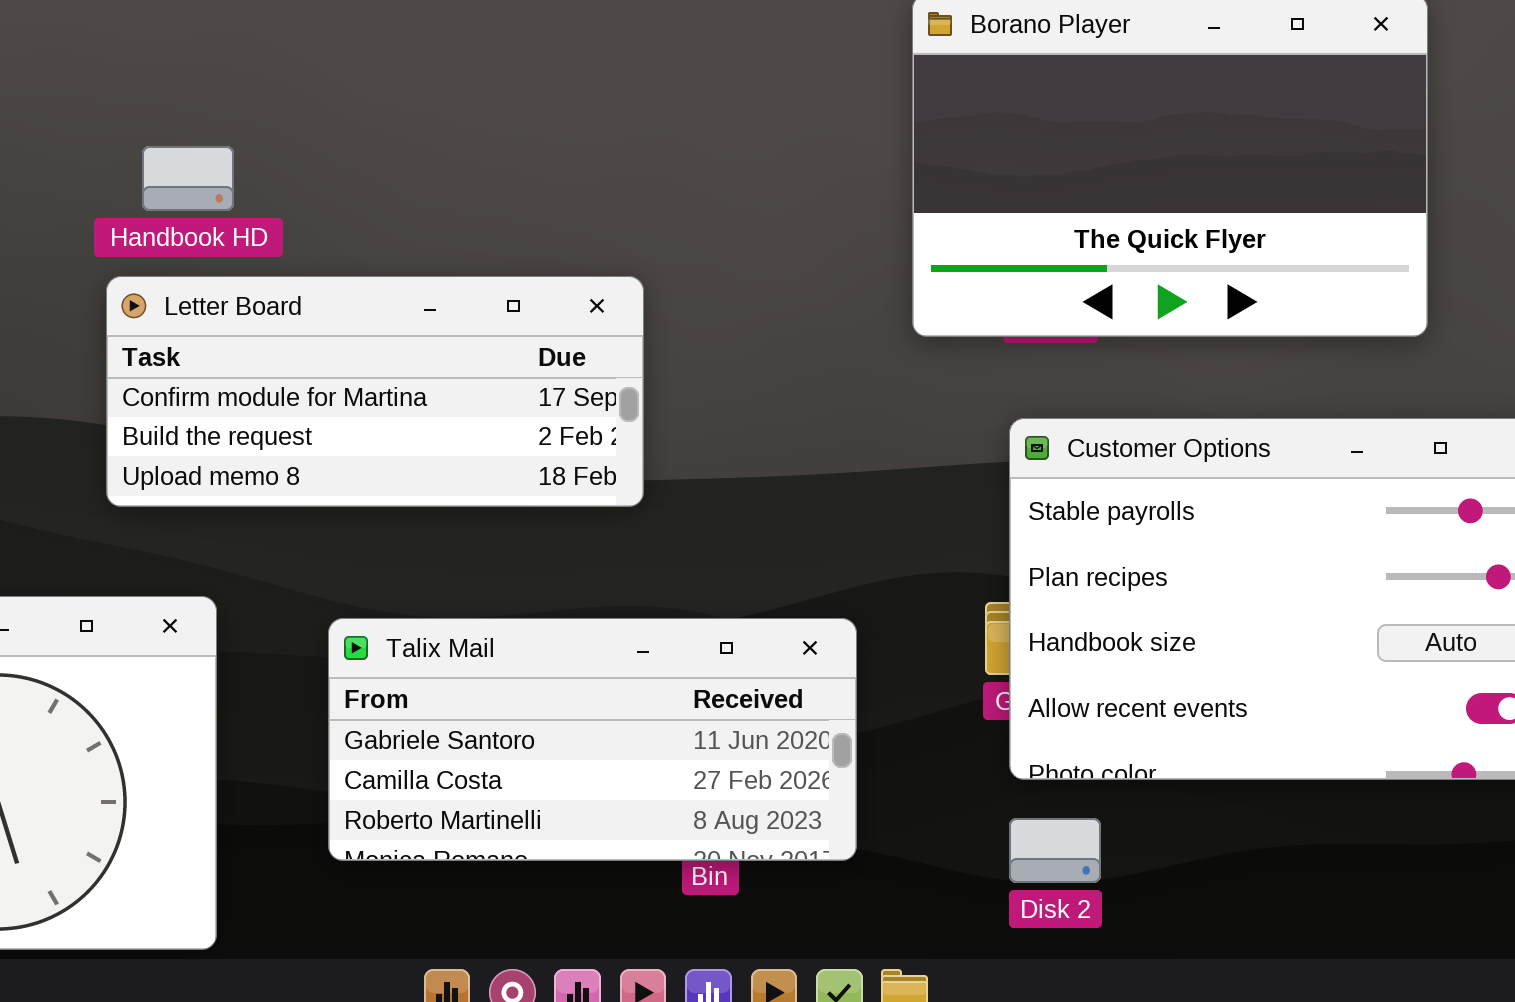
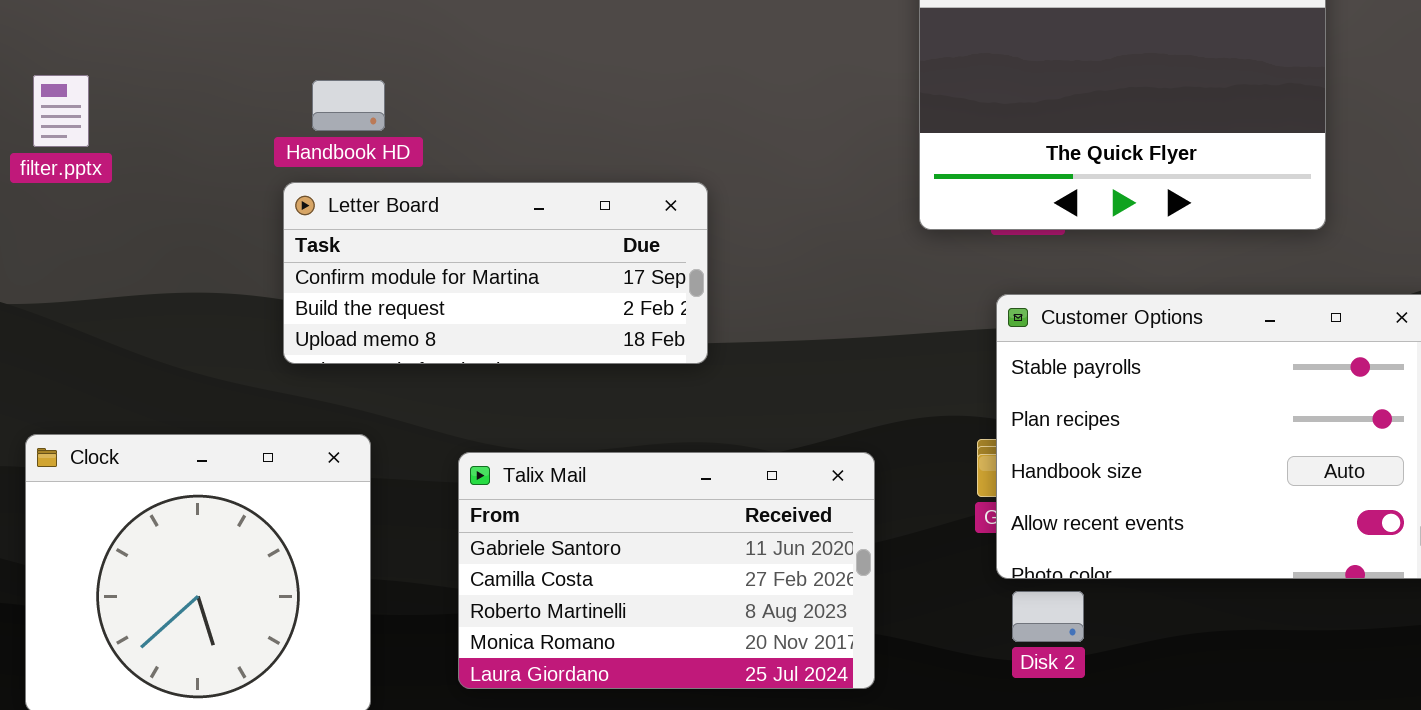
Talix Mail: [328,618,857,861] -> [458,452,875,689], resized
Disk 2: [1009,818,1101,883] -> [1012,591,1084,642], moved

